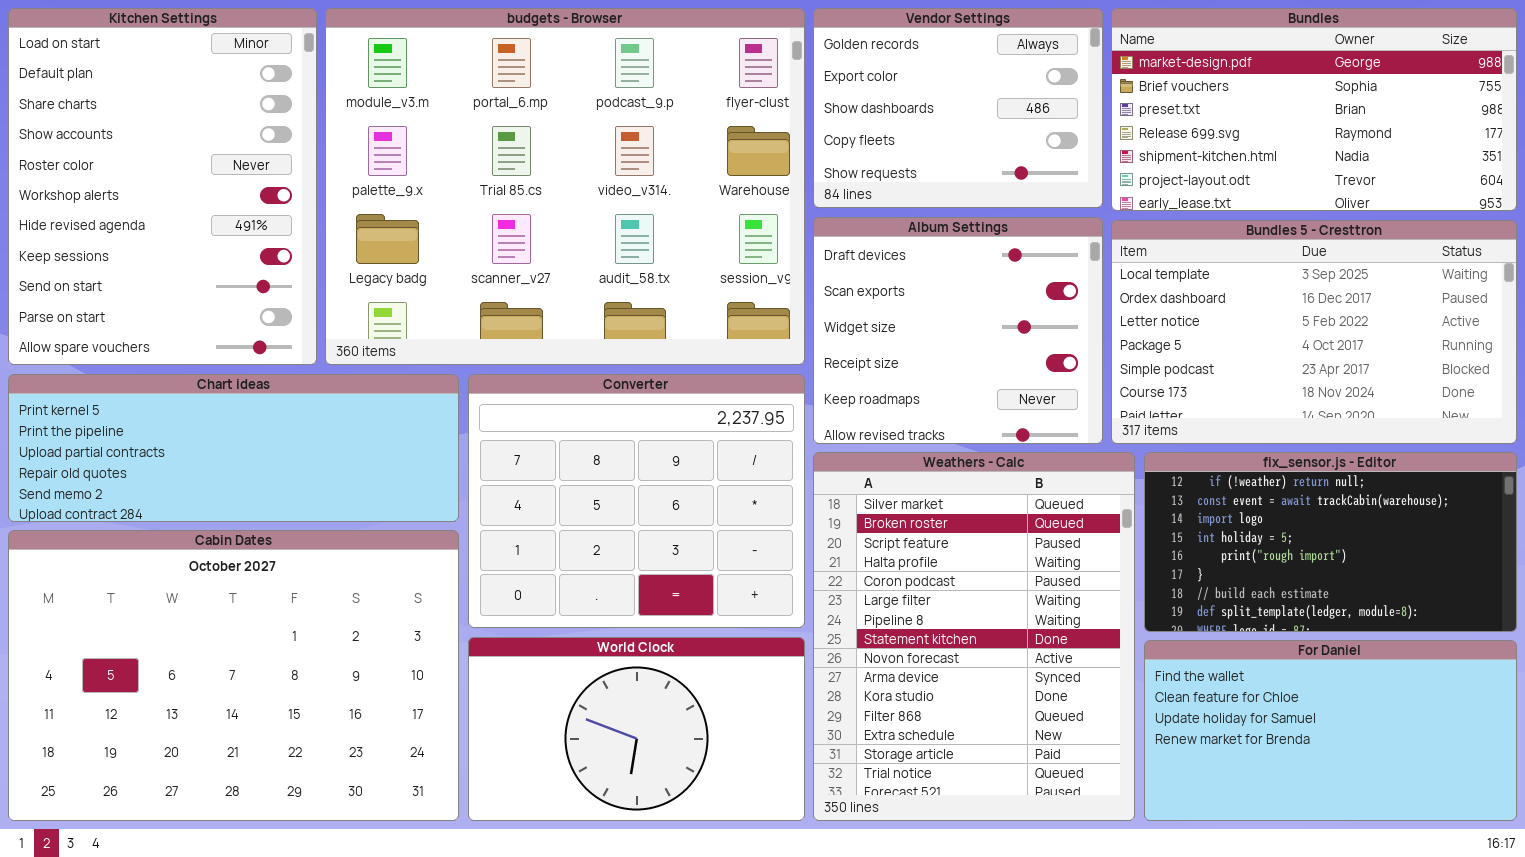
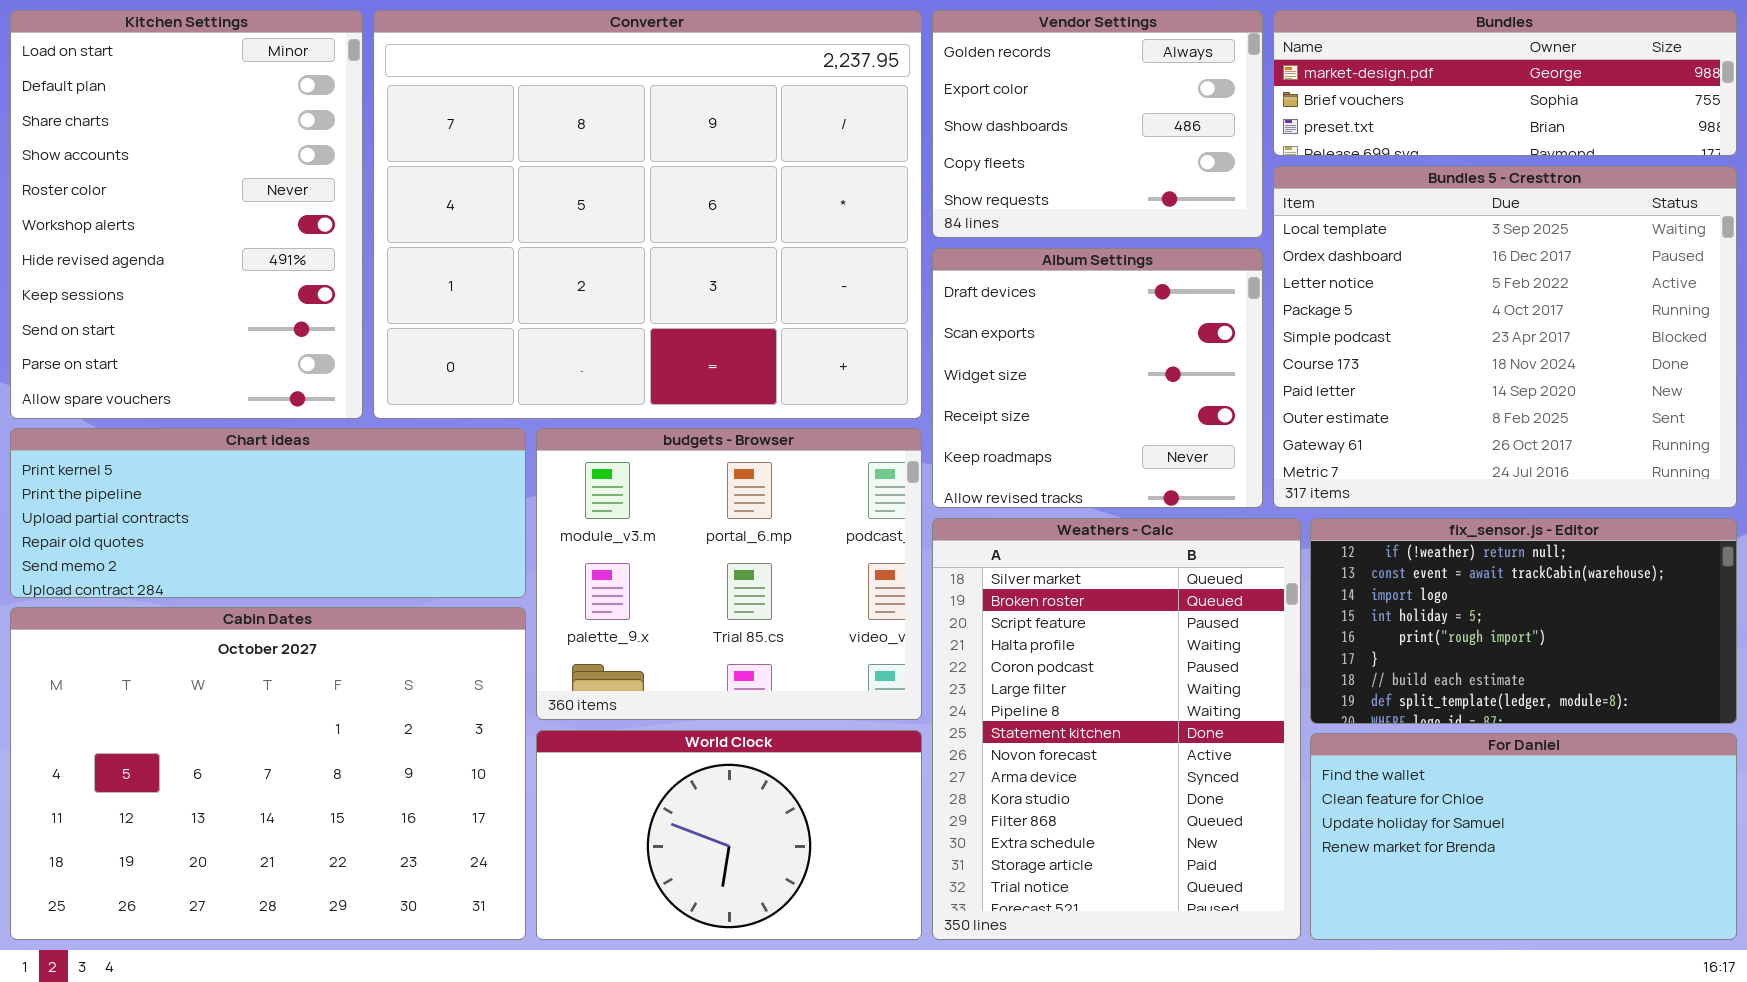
budgets - Browser: [325,8,805,365] -> [536,428,922,720], moved, resized
Bundles: [1111,8,1517,211] -> [1273,10,1737,156], resized
Bundles 5 - Cresttron: [1111,220,1517,444] -> [1273,166,1737,508], resized
Converter: [468,374,805,628] -> [373,10,922,419], moved, resized

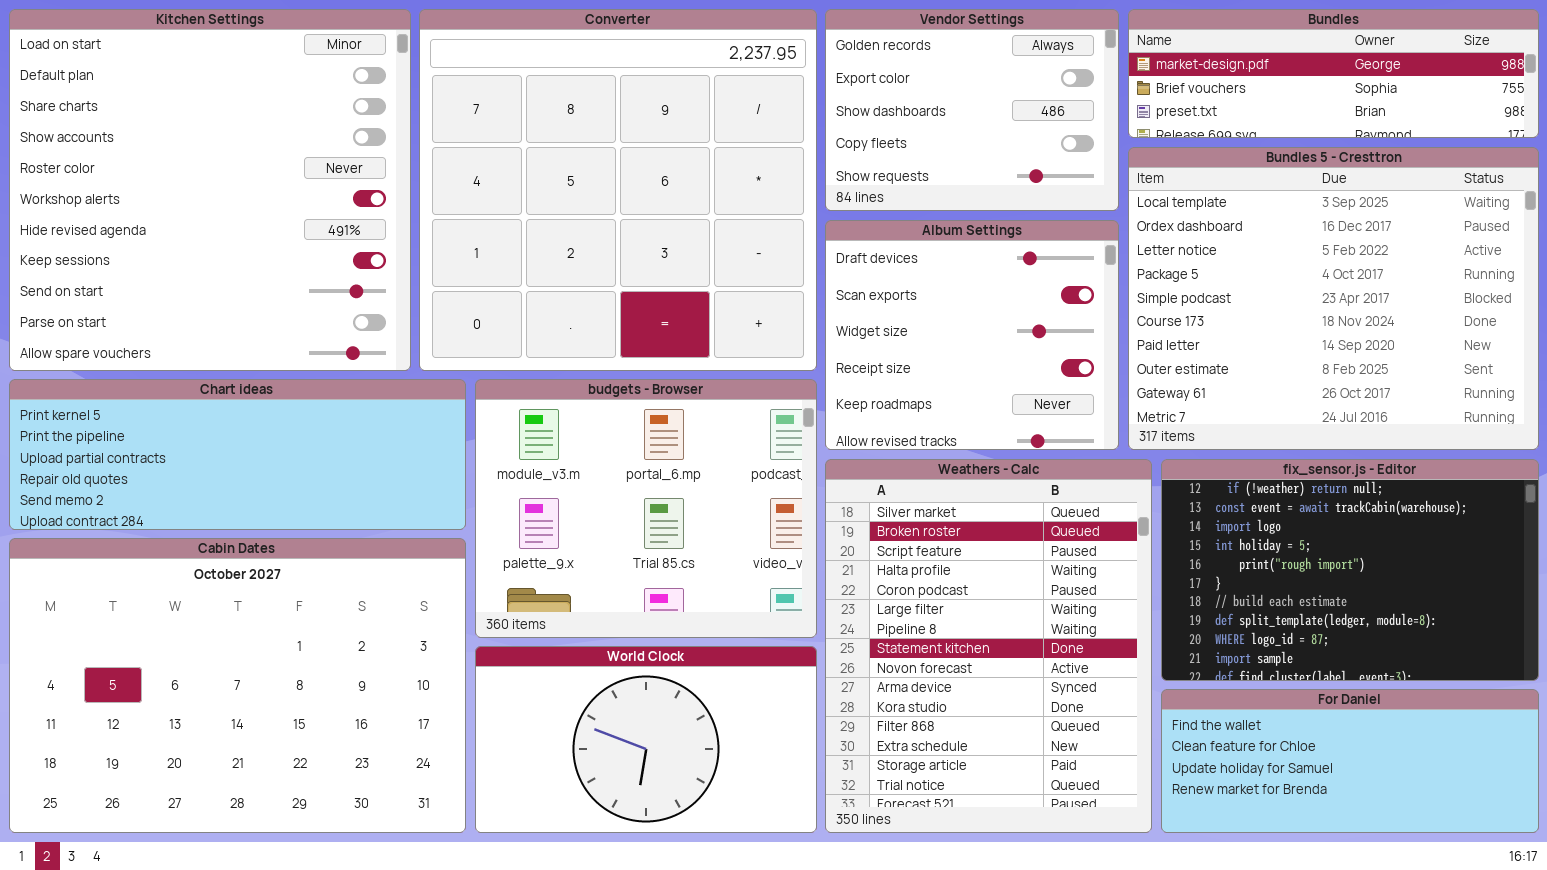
Kitchen Settings: [10,10,363,419] -> [9,9,411,371], resized
Converter: [373,10,922,419] -> [419,9,817,371], resized
fix_sensor.js - Editor: [1310,518,1737,724] -> [1161,459,1539,681], resized
For Daniel: [1310,733,1737,940] -> [1161,689,1539,833], resized

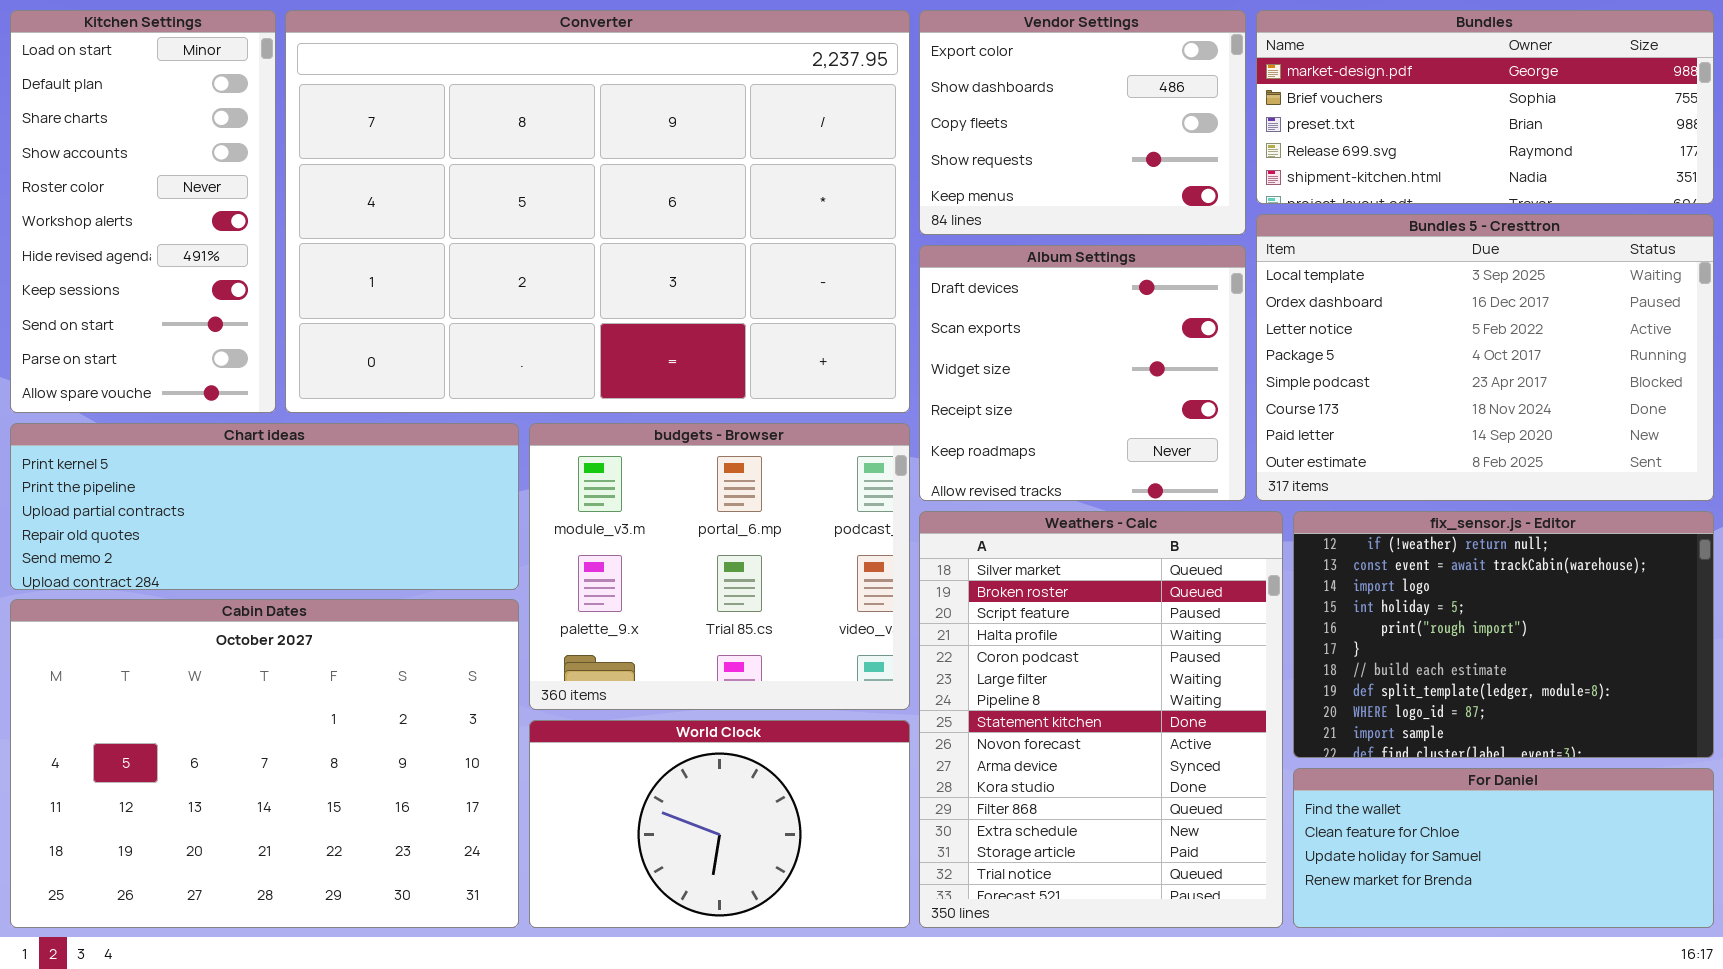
Kitchen Settings: [9,9,411,371] -> [10,10,276,413], resized
Converter: [419,9,817,371] -> [285,10,910,413], resized
Vendor Settings: [825,9,1119,211] -> [919,10,1246,235], scrolled down 1 row
Bundles: [1128,9,1539,138] -> [1256,10,1714,204], resized
Bundles 5 - Cresttron: [1128,147,1539,450] -> [1256,214,1714,501], resized

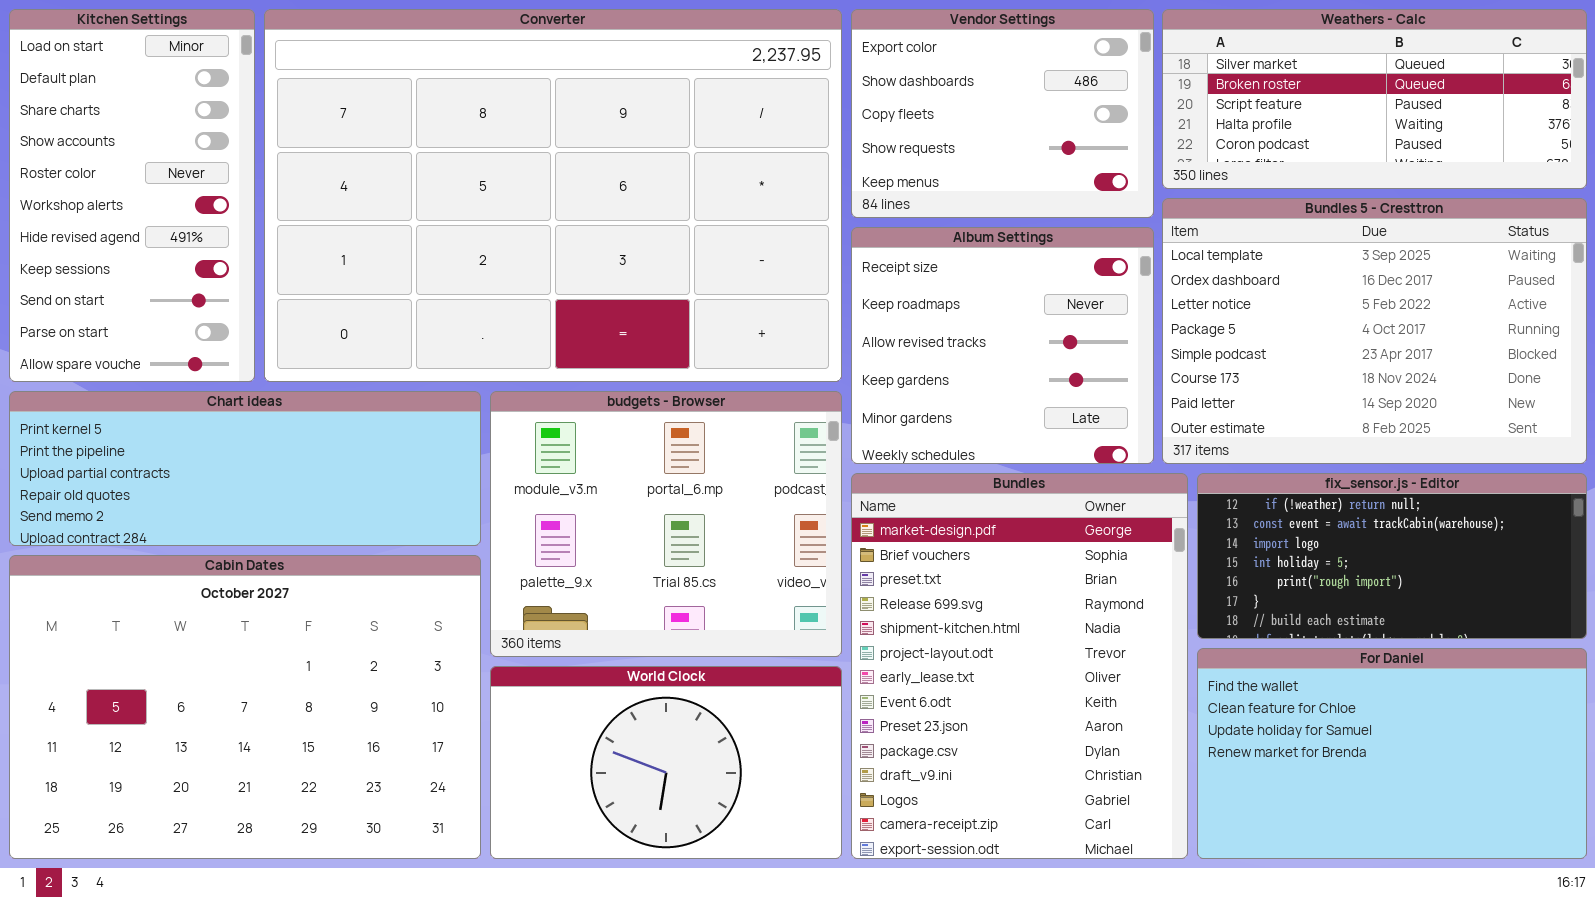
Bundles: [1256,10,1714,204] -> [851,473,1188,859], moved, resized
Album Settings: [919,245,1246,501] -> [851,227,1154,464], scrolled down 3 rows
Weathers - Calc: [919,511,1283,928] -> [1162,9,1587,189], moved, resized
fix_sensor.js - Editor: [1293,511,1714,758] -> [1197,473,1587,639], resized
For Daniel: [1293,768,1714,928] -> [1197,648,1587,859], resized

